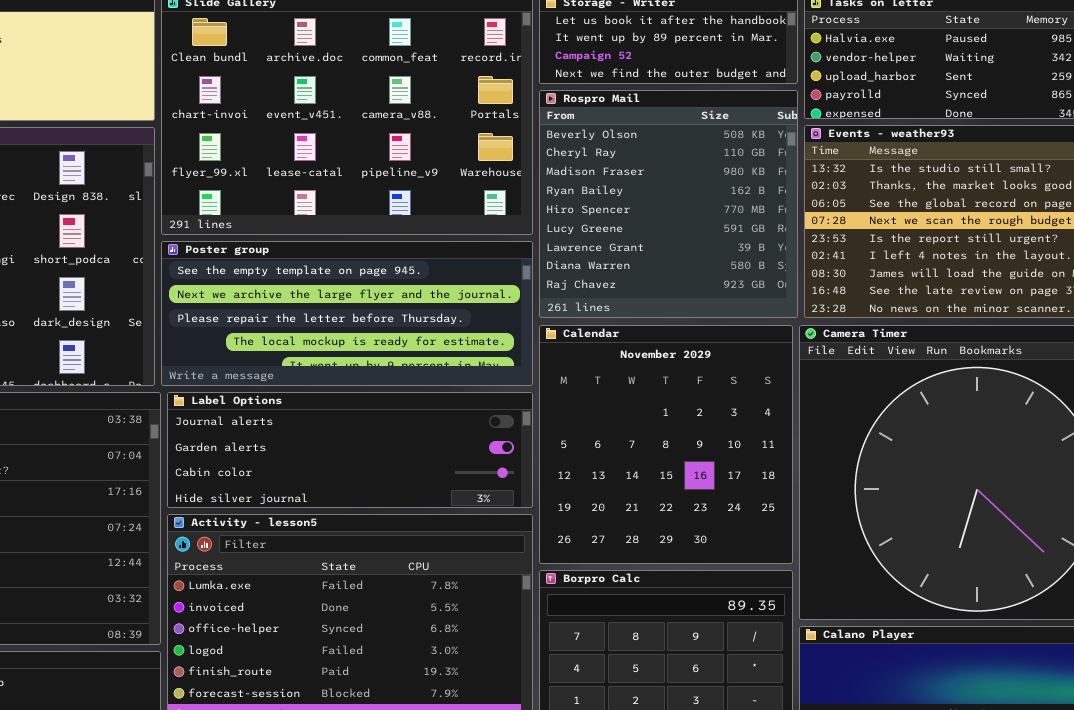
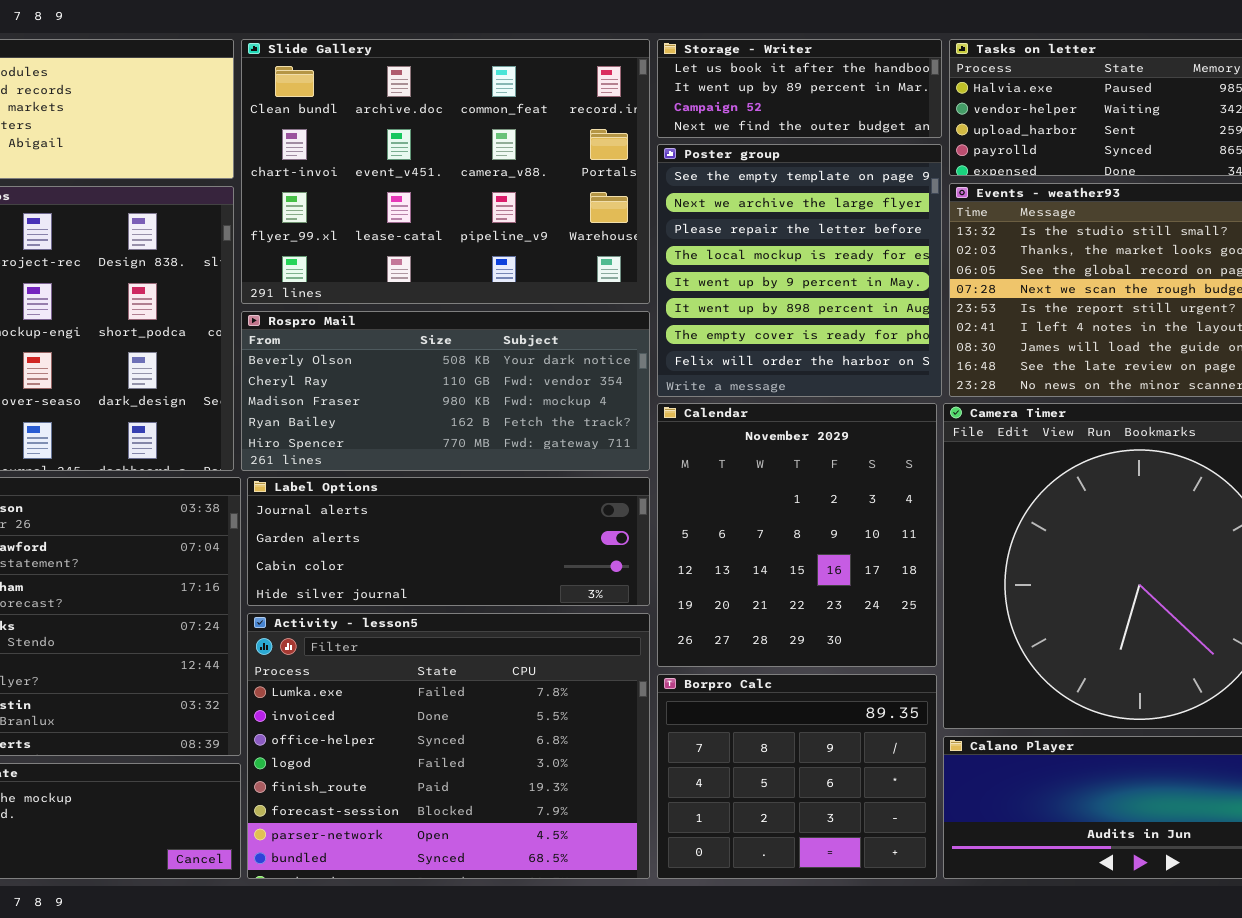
Rospro Mail: [539,90,798,318] -> [241,311,650,471], moved, resized
Poster group: [161,241,533,386] -> [657,144,942,397], moved, resized

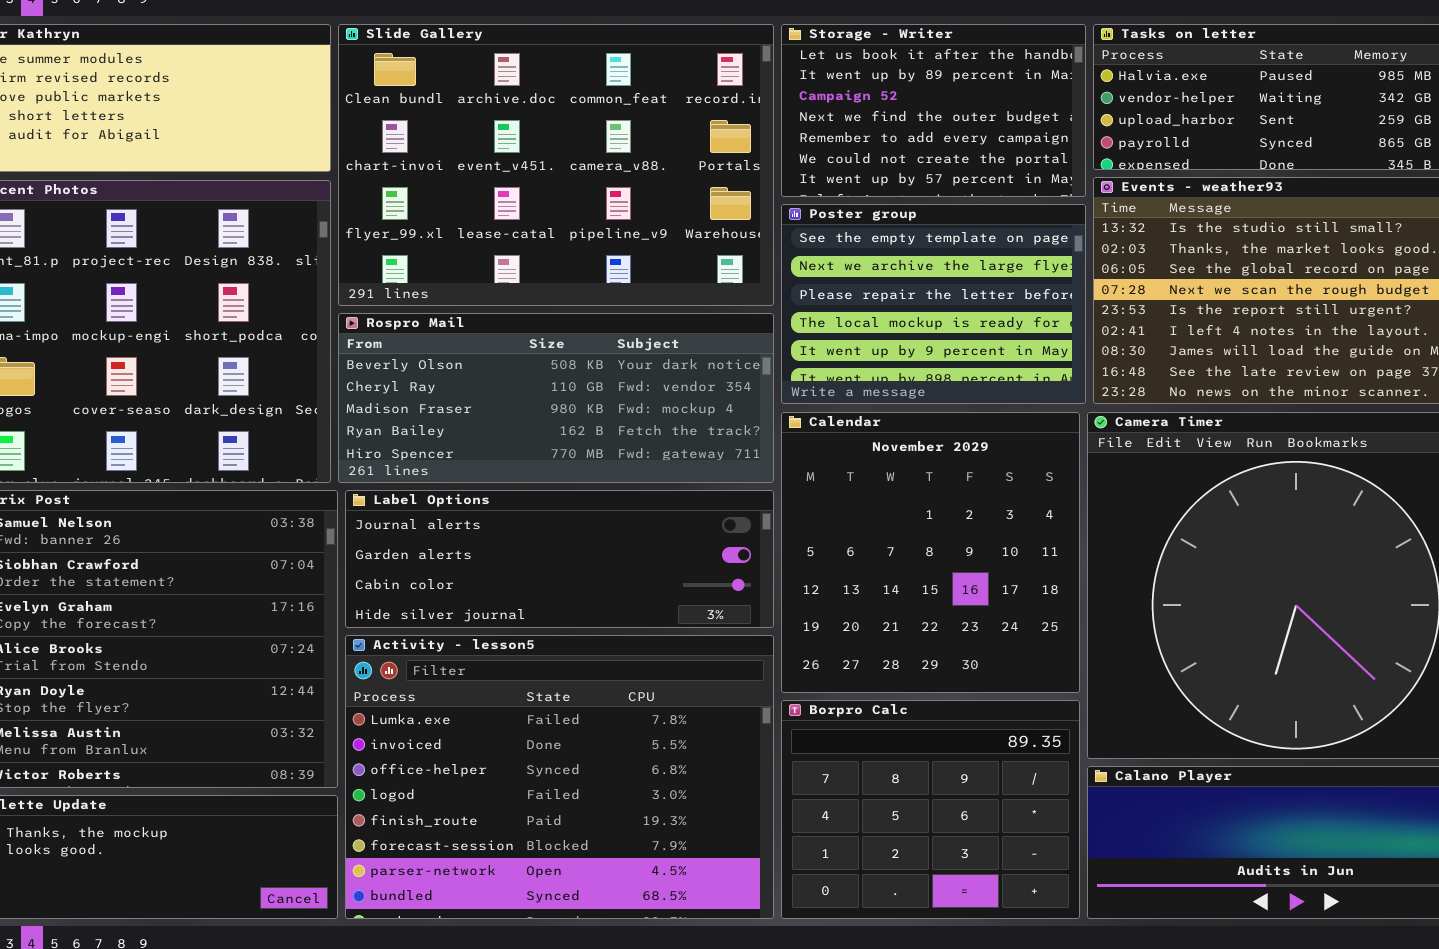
Storage - Writer: [657,39,942,138] -> [781,24,1086,197], resized
Poster group: [657,144,942,397] -> [781,204,1086,404], resized

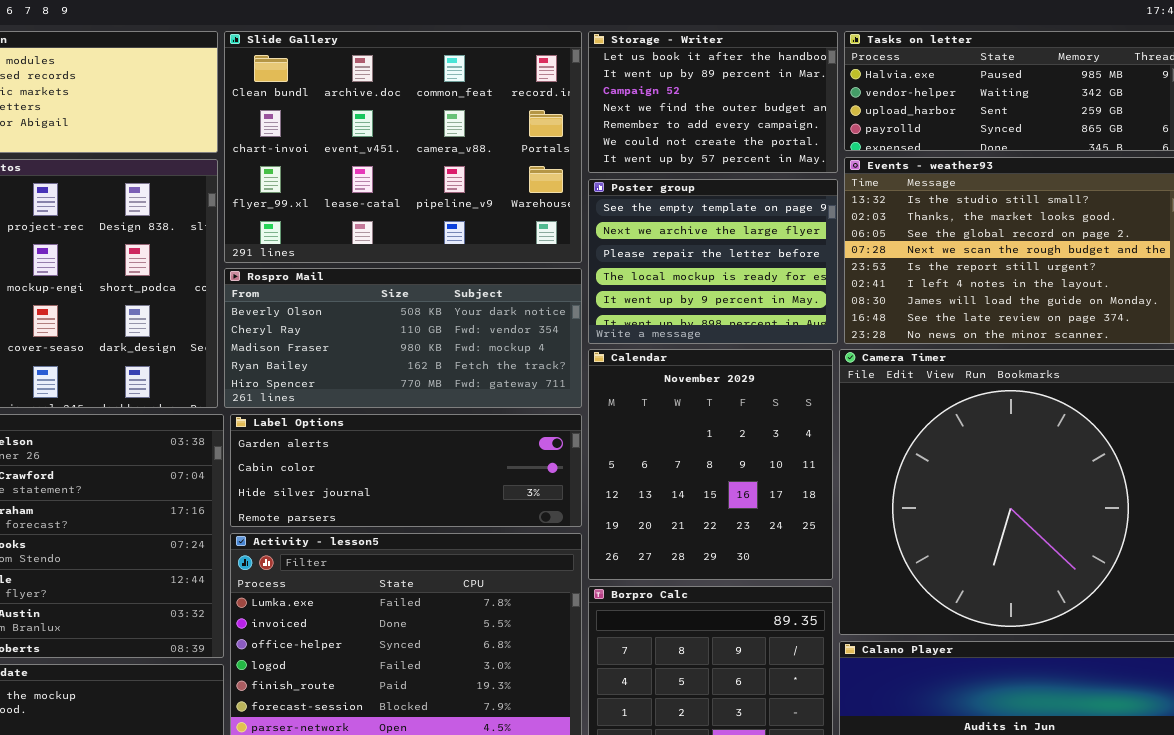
Label Options: [345,490,774,628] -> [230,414,582,527], scrolled down 1 row

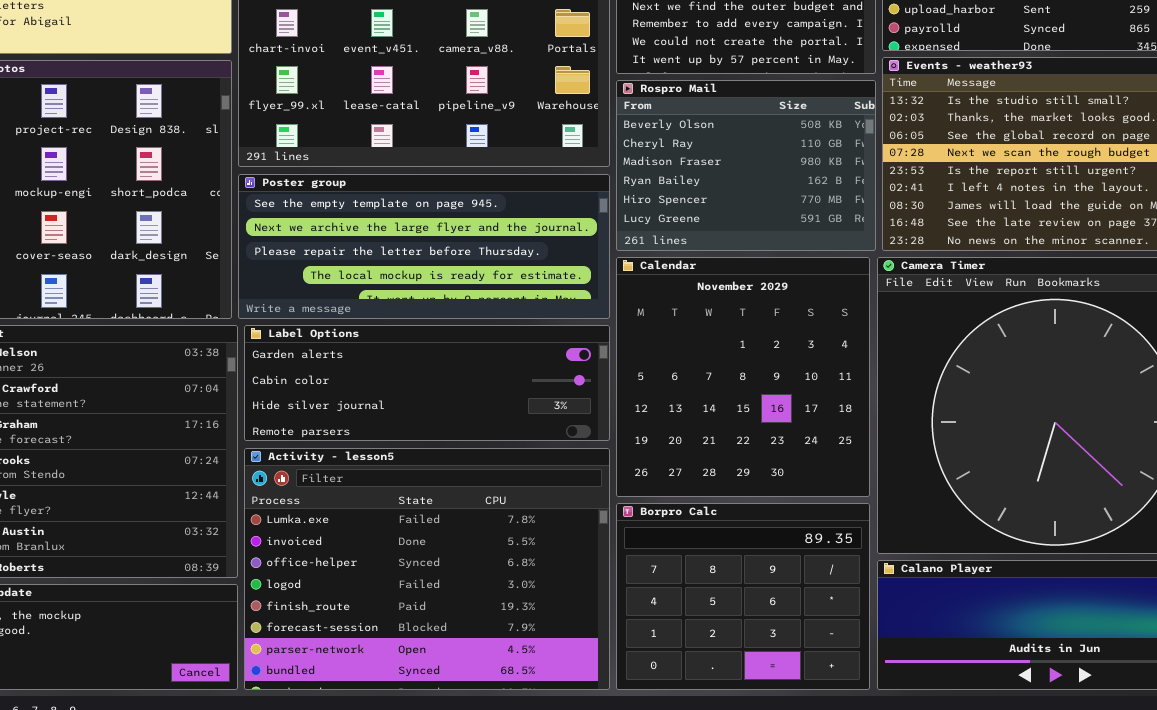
Poster group: [588,179,838,344] -> [238,174,610,319], moved, resized
Rospro Mail: [224,268,582,408] -> [616,80,876,251], moved, resized

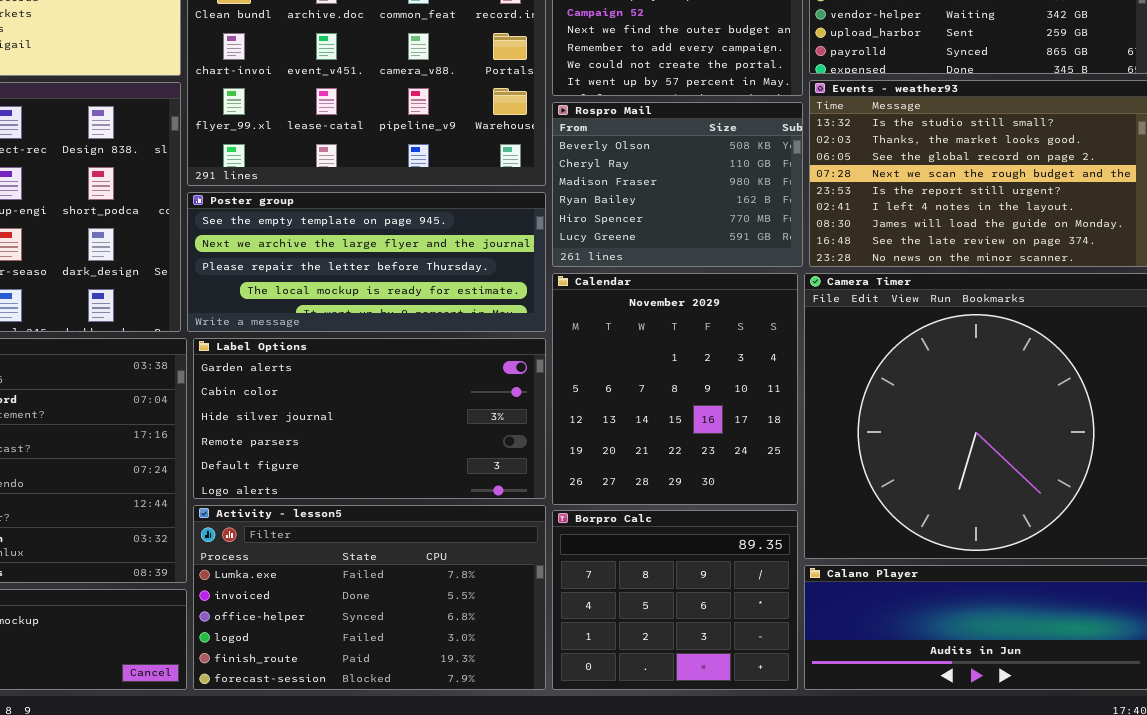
Label Options: [244,325,610,441] -> [193,338,546,499], resized
Activity - lesson5: [244,448,610,690] -> [193,505,546,690], resized

